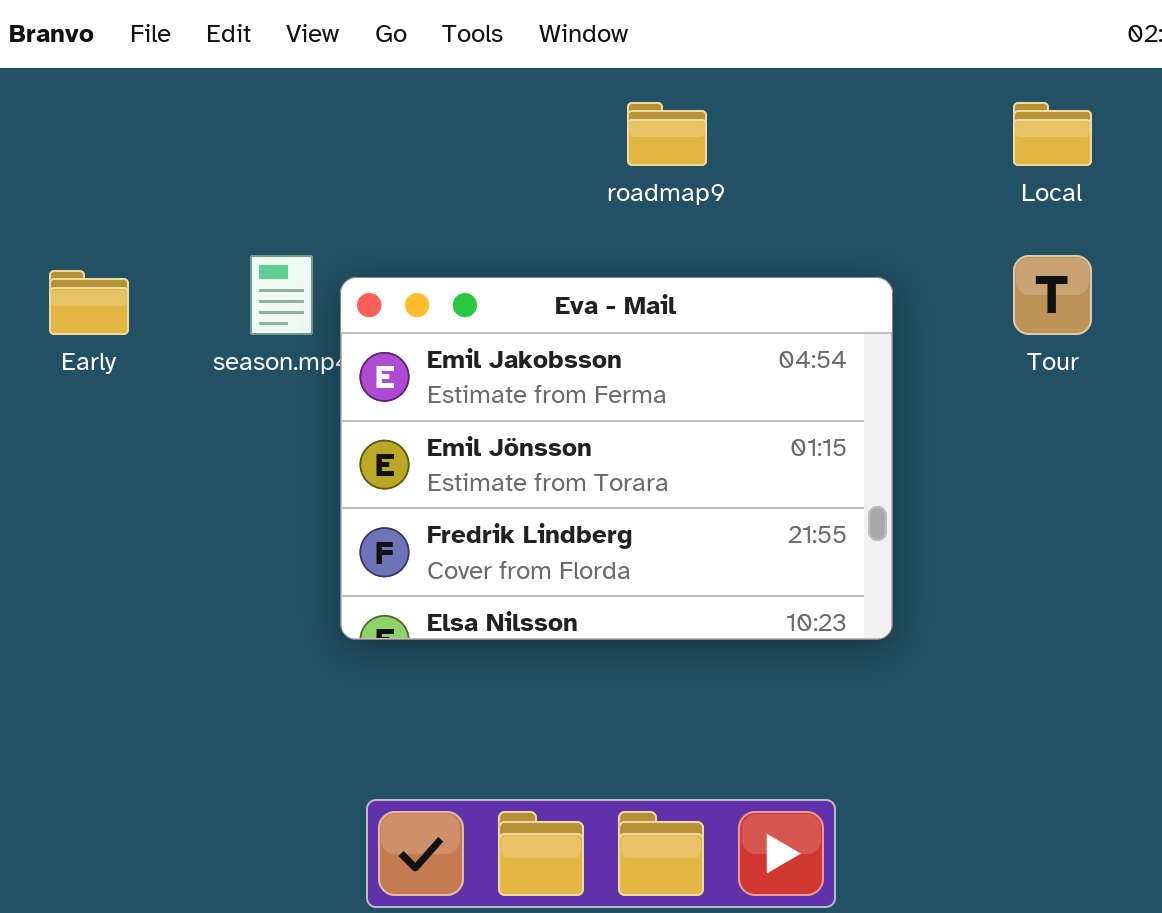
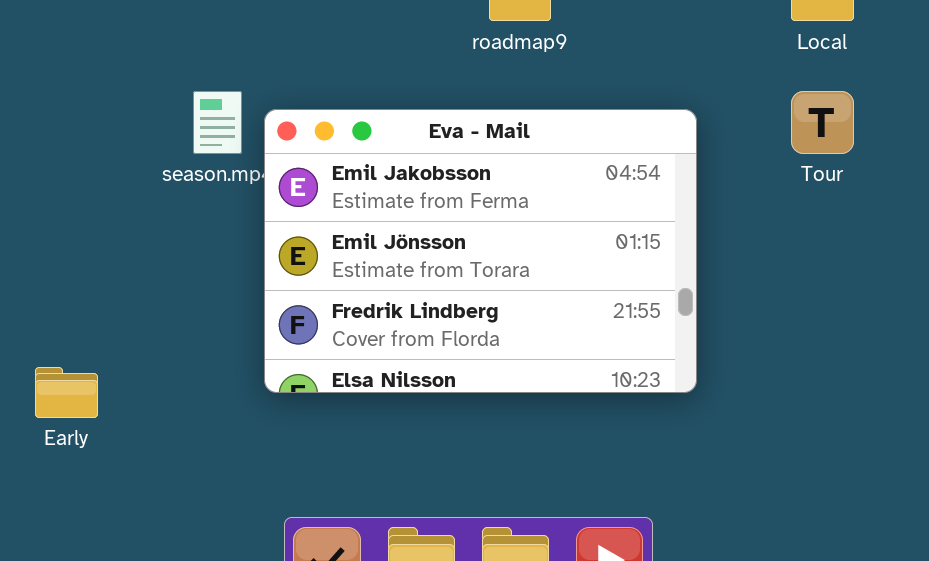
Early: [49,270,129,335] -> [35,367,98,418], moved

